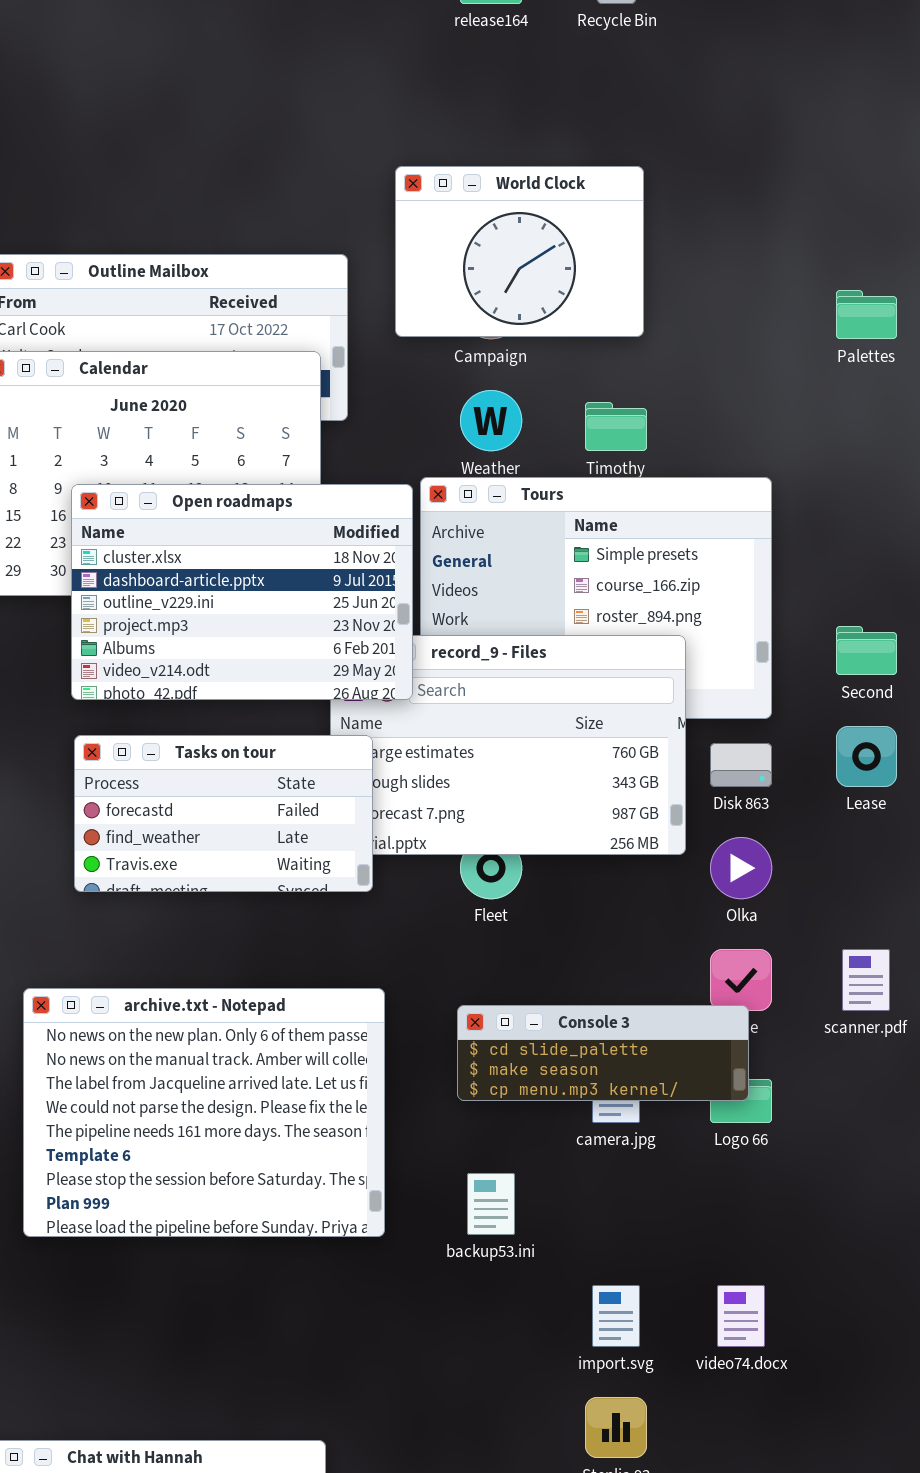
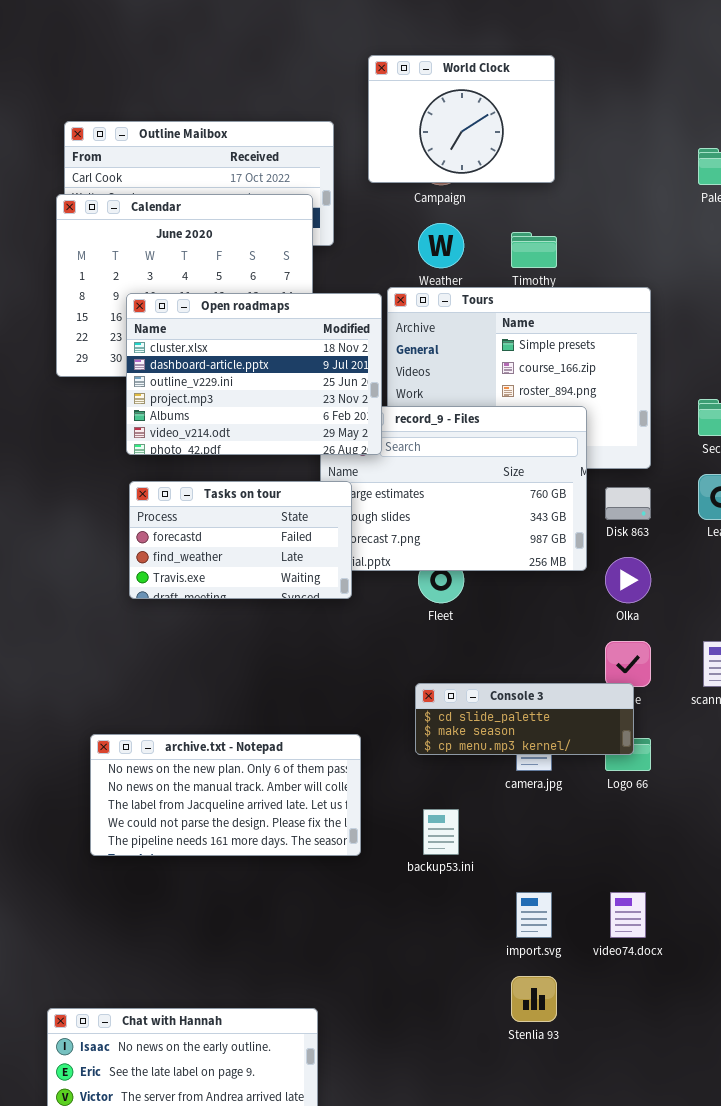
archive.txt - Notepad: [23,988,385,1237] -> [90,734,361,856], resized

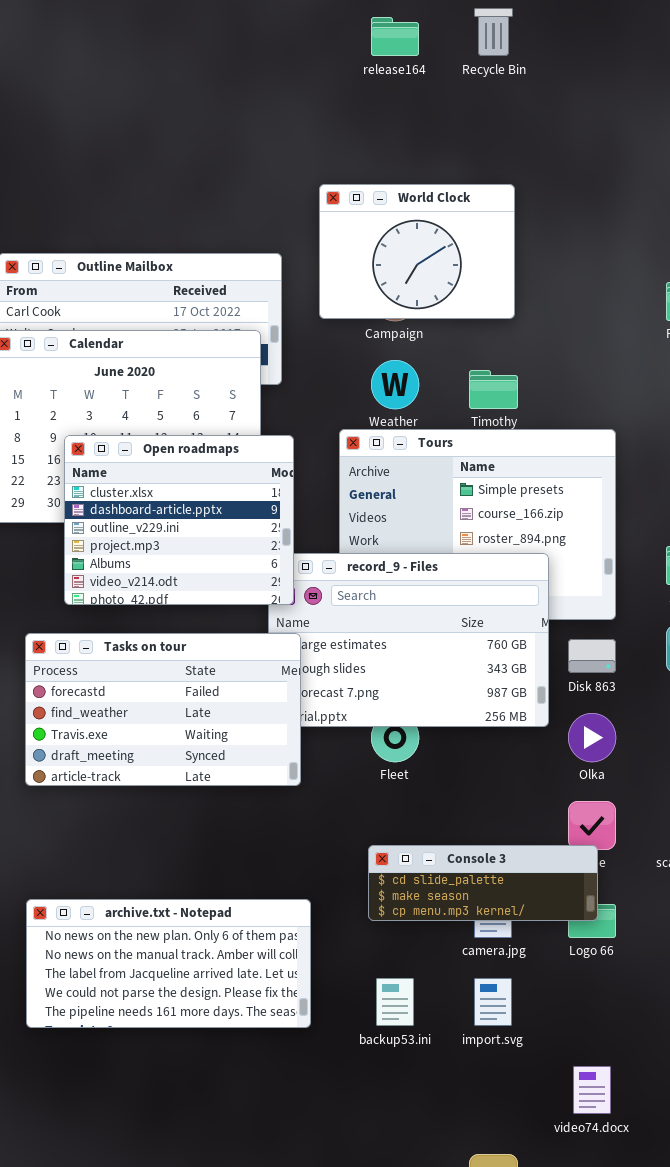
Open roadmaps: [126,293,382,455] -> [64,435,294,605], resized
Tasks on tour: [129,481,352,599] -> [25,633,301,786], resized
import.svg: [516,892,552,938] -> [474,978,512,1026], moved

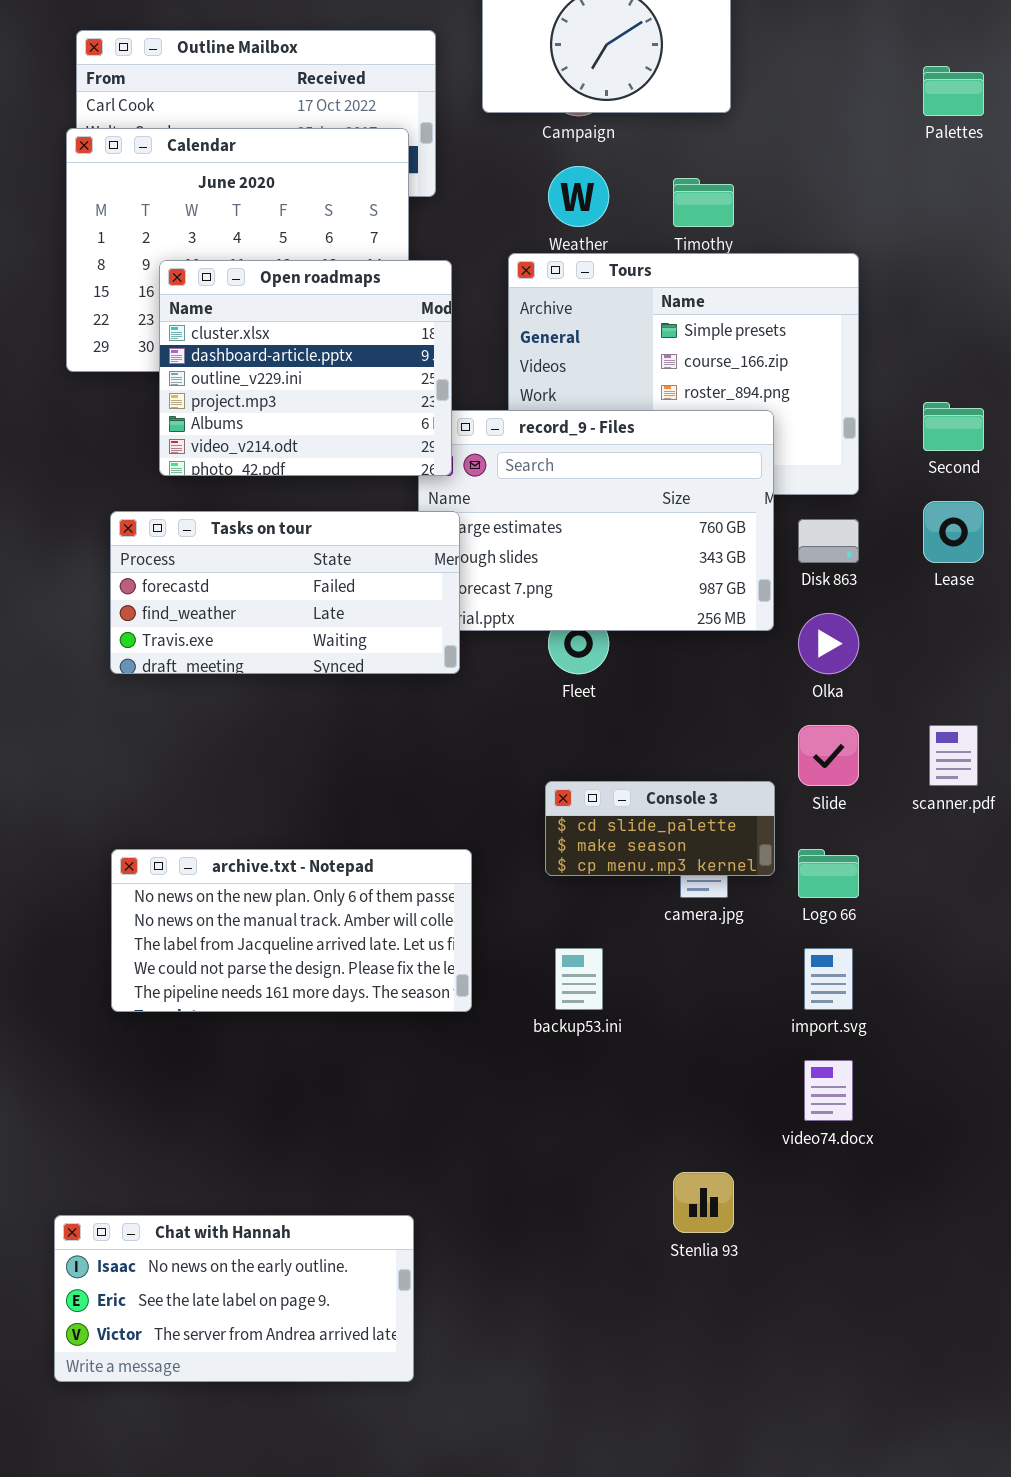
Tasks on tour: [25,633,301,786] -> [110,511,460,674], resized
Console 3: [368,845,598,921] -> [545,781,775,876], resized
import.svg: [474,978,512,1026] -> [804,948,853,1010], moved

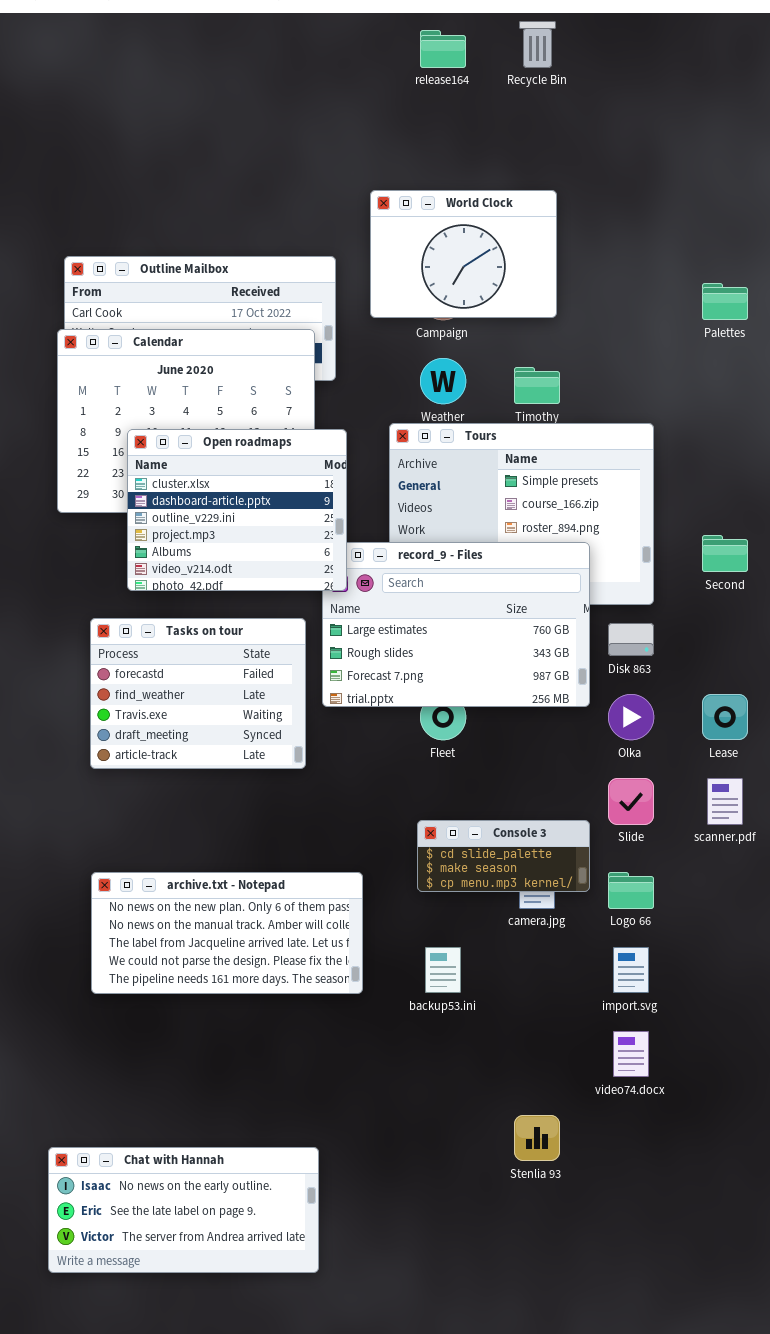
Lease: [923,501,984,563] -> [702,694,748,740], moved
Tasks on tour: [110,511,460,674] -> [90,618,306,769], resized

